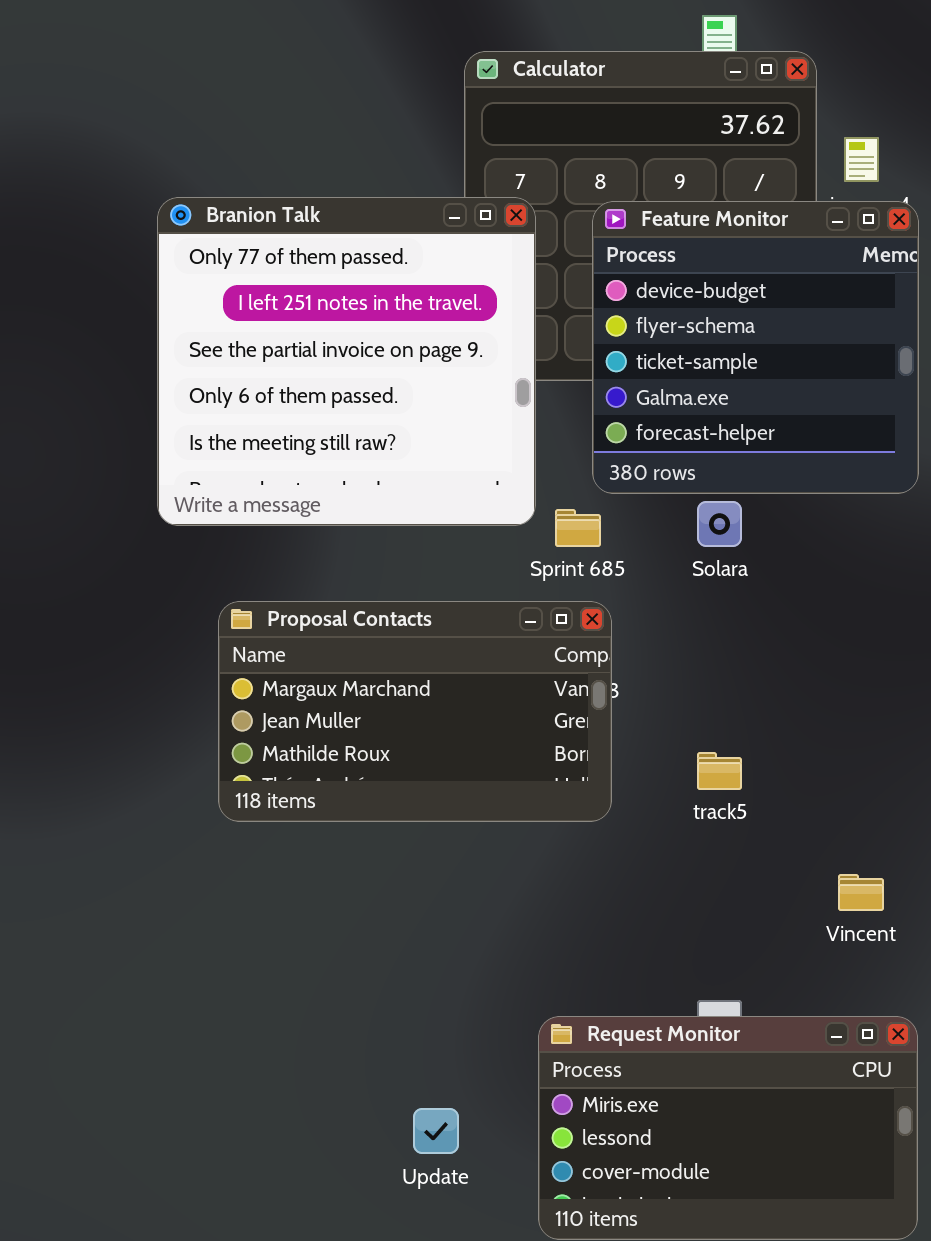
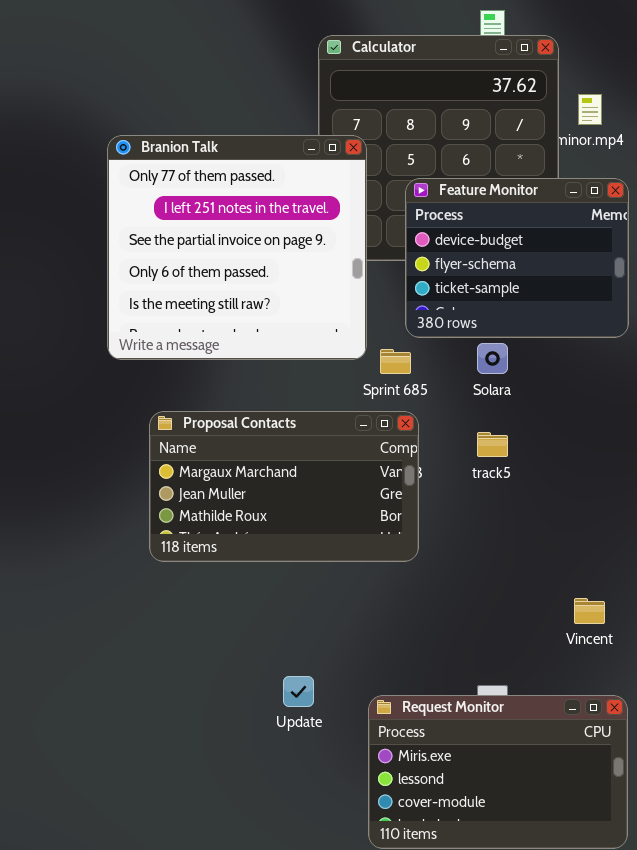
Feature Monitor: [592,201,919,494] -> [405,178,629,338], resized
track5: [697,752,742,790] -> [477,432,508,457], moved
Update: [413,1108,459,1154] -> [283,676,314,707], moved

